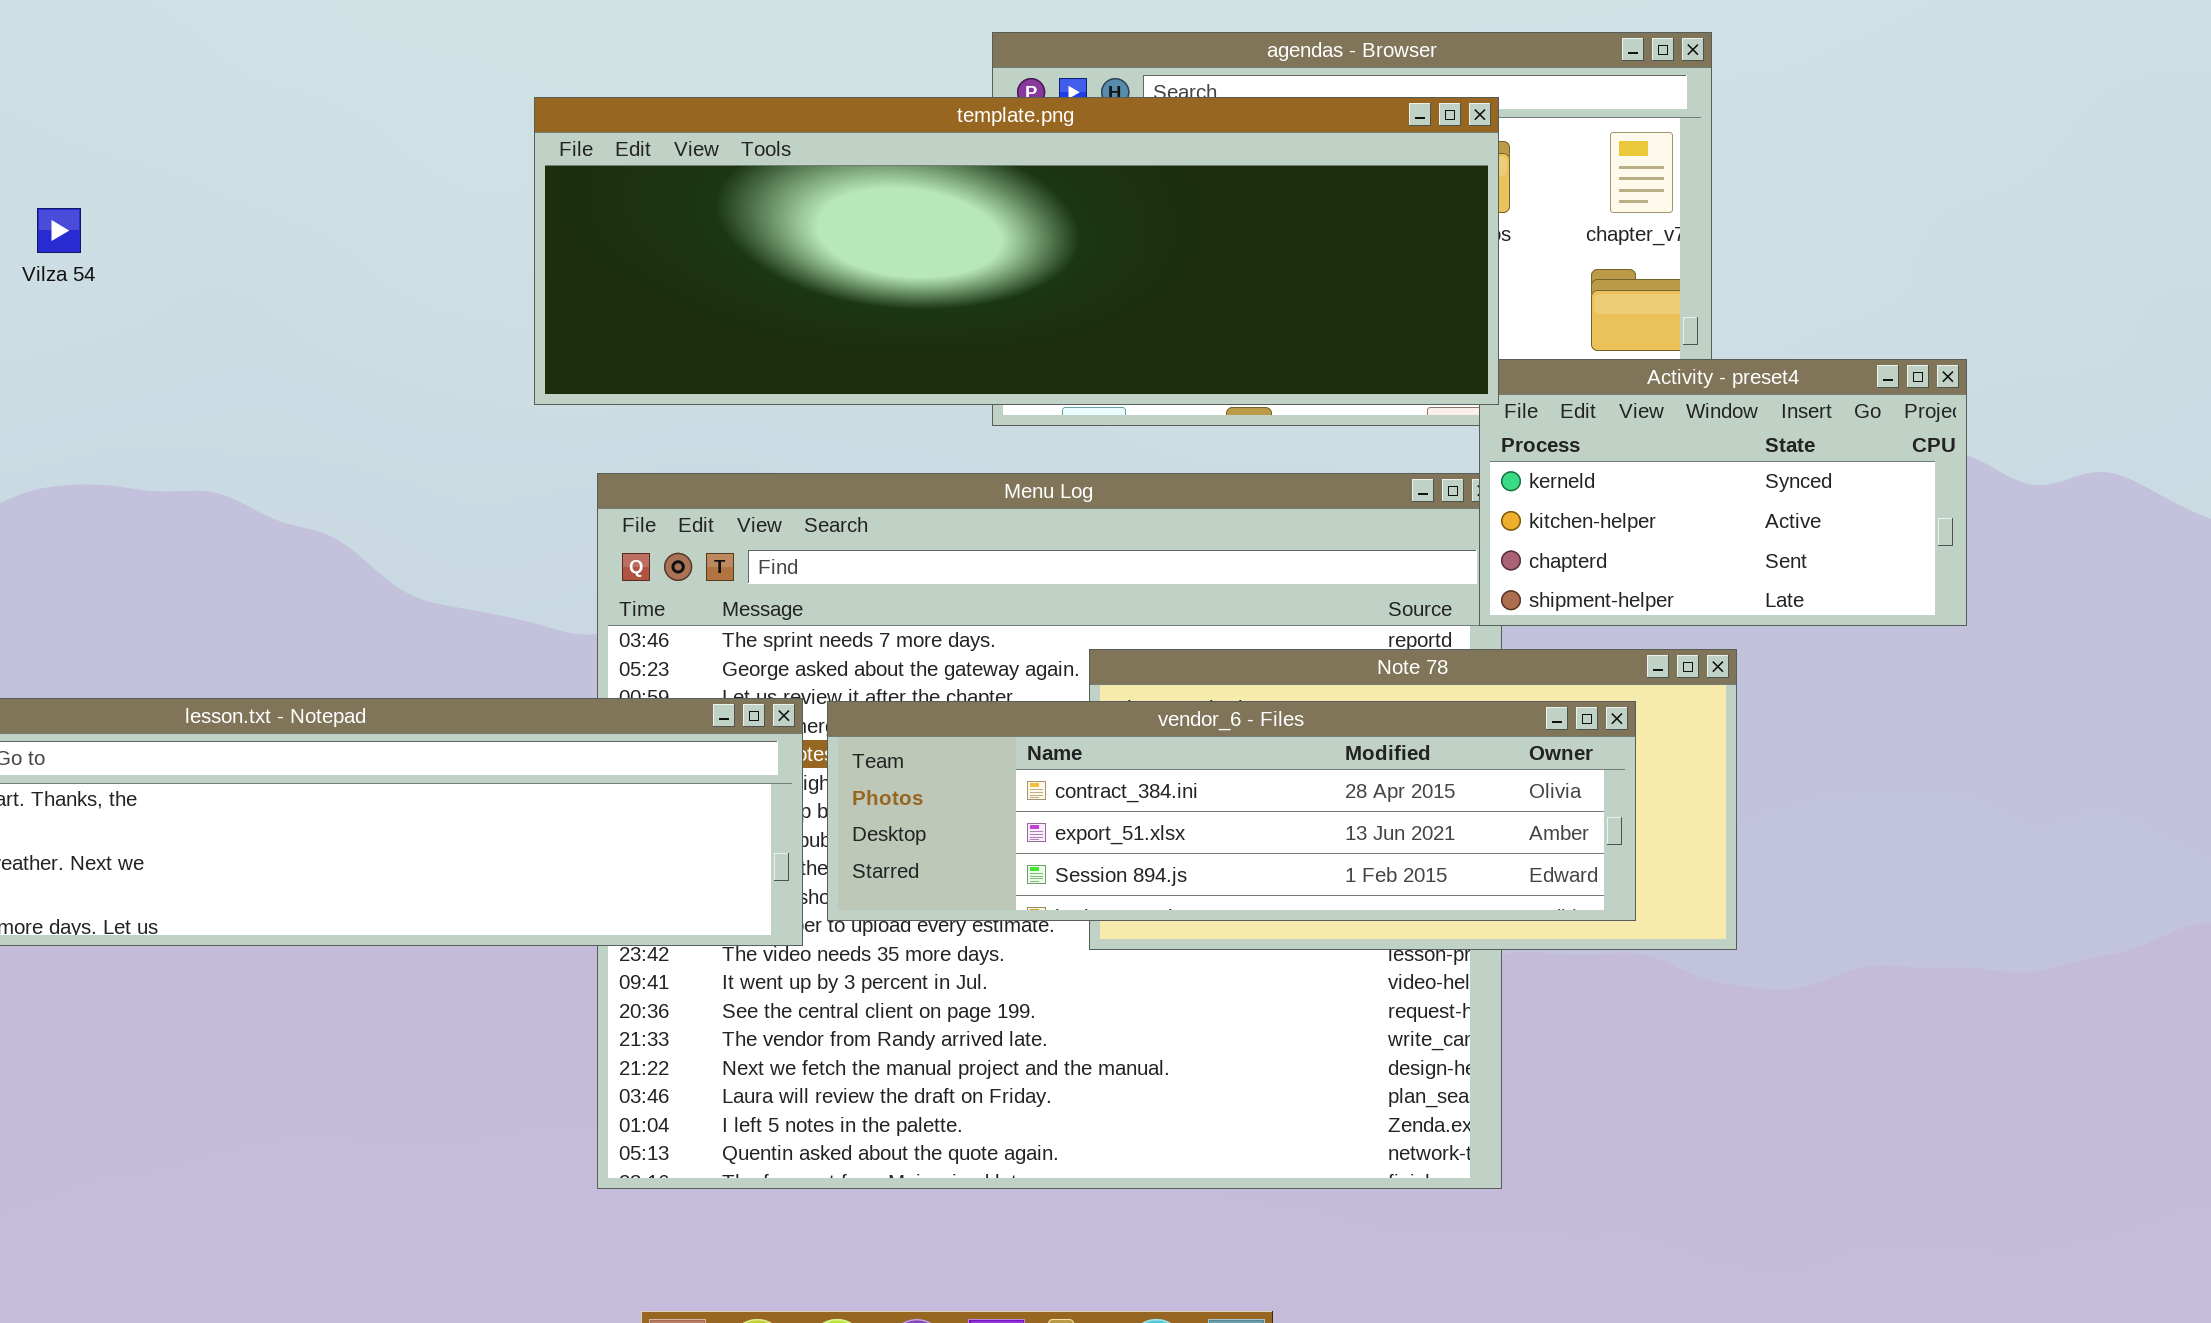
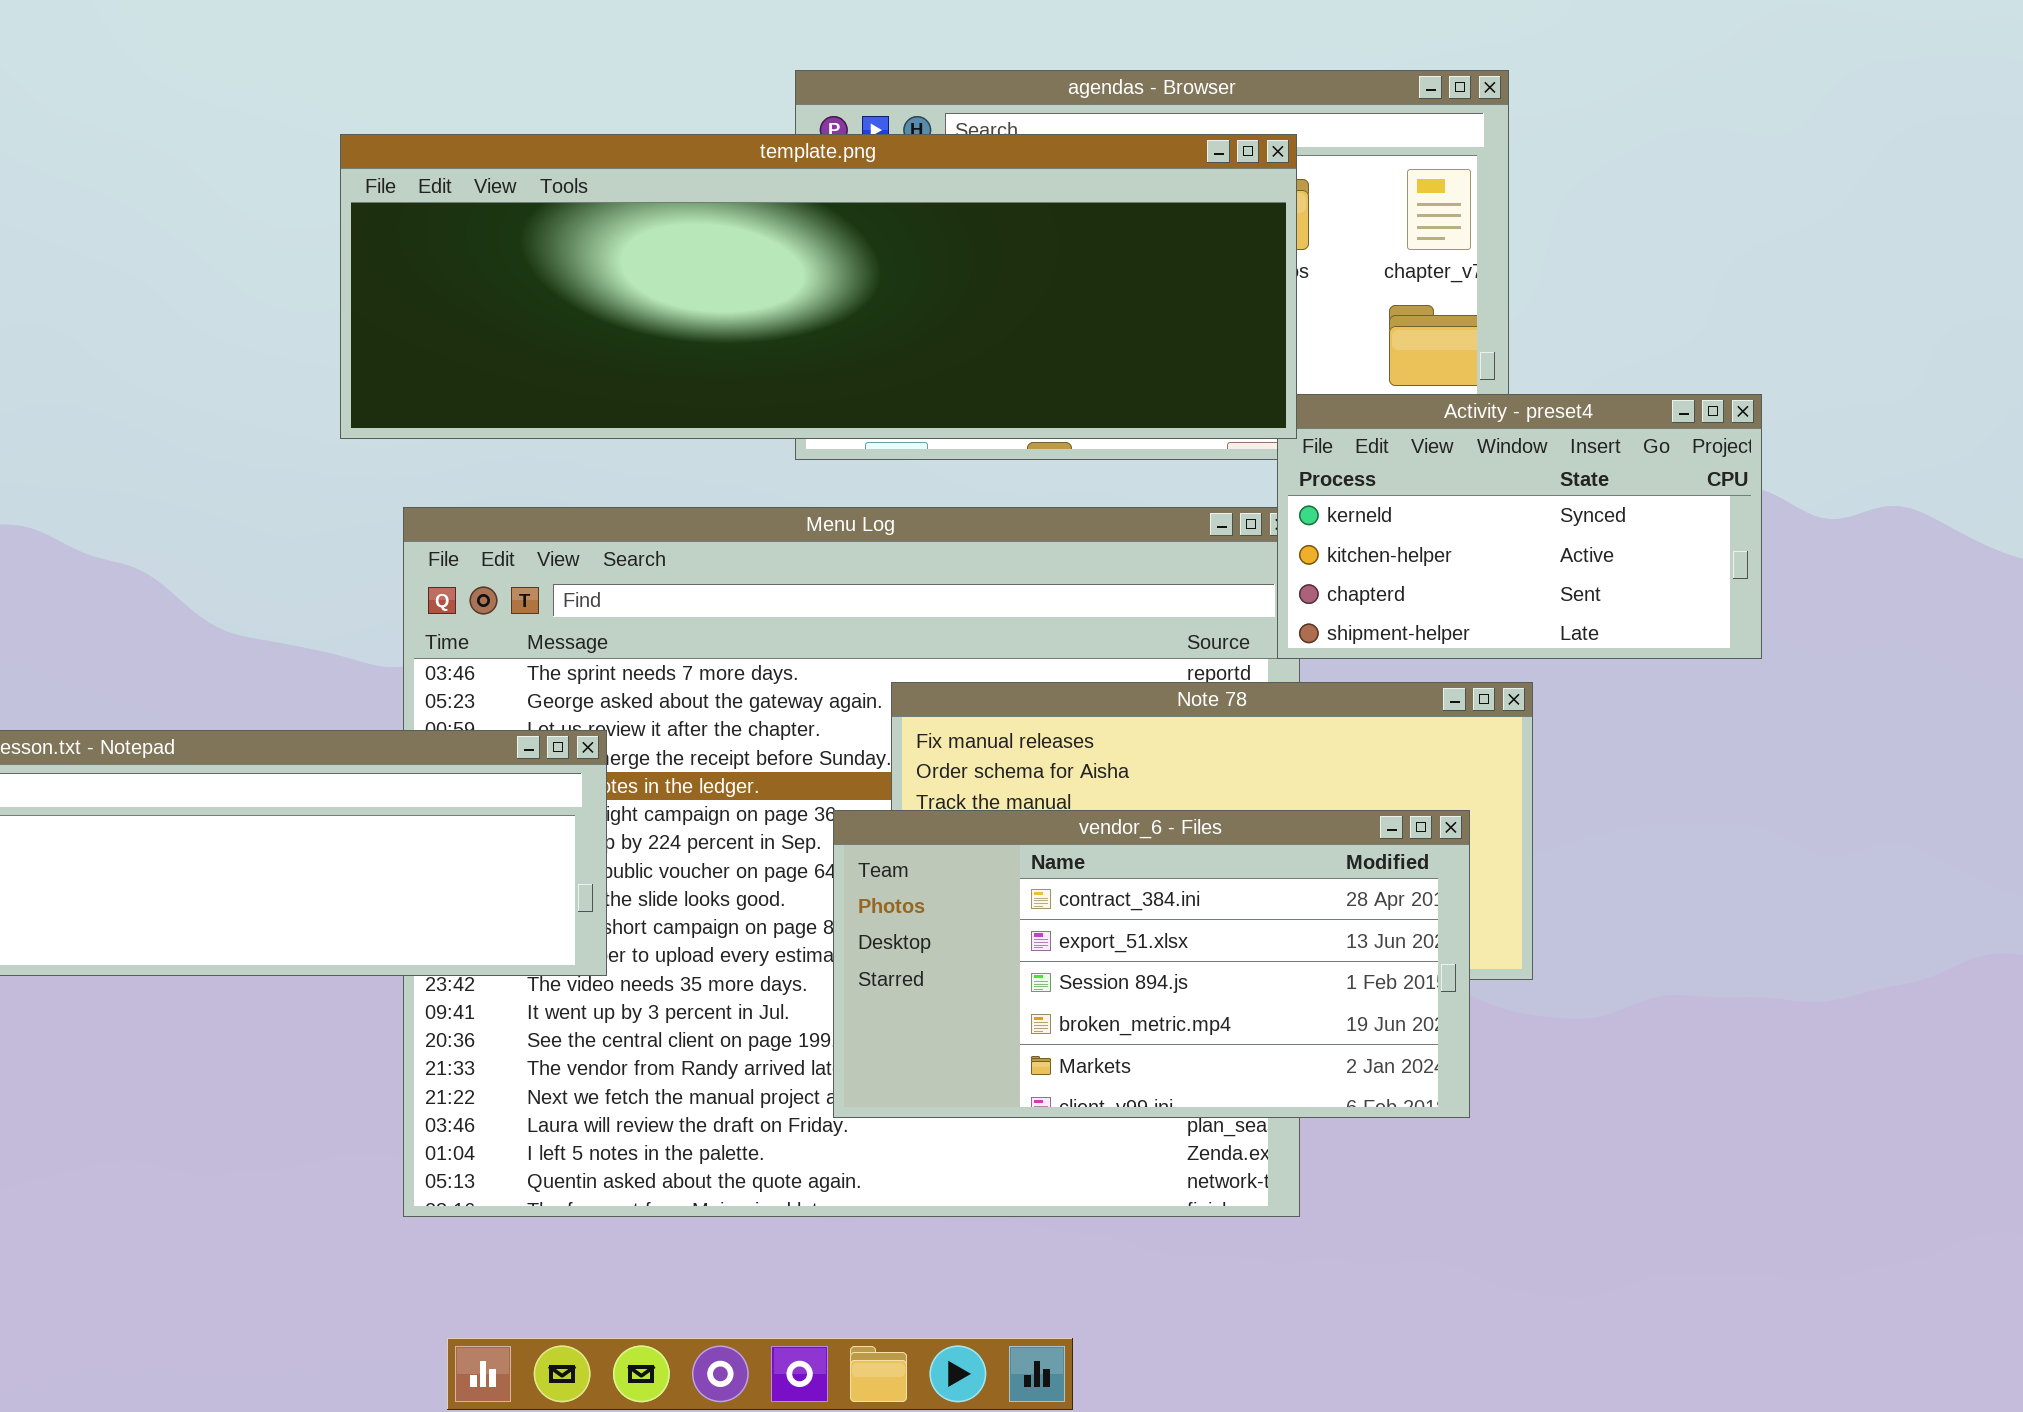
vendor_6 - Files: [827,701,1636,921] -> [833,810,1470,1118], moved, resized

